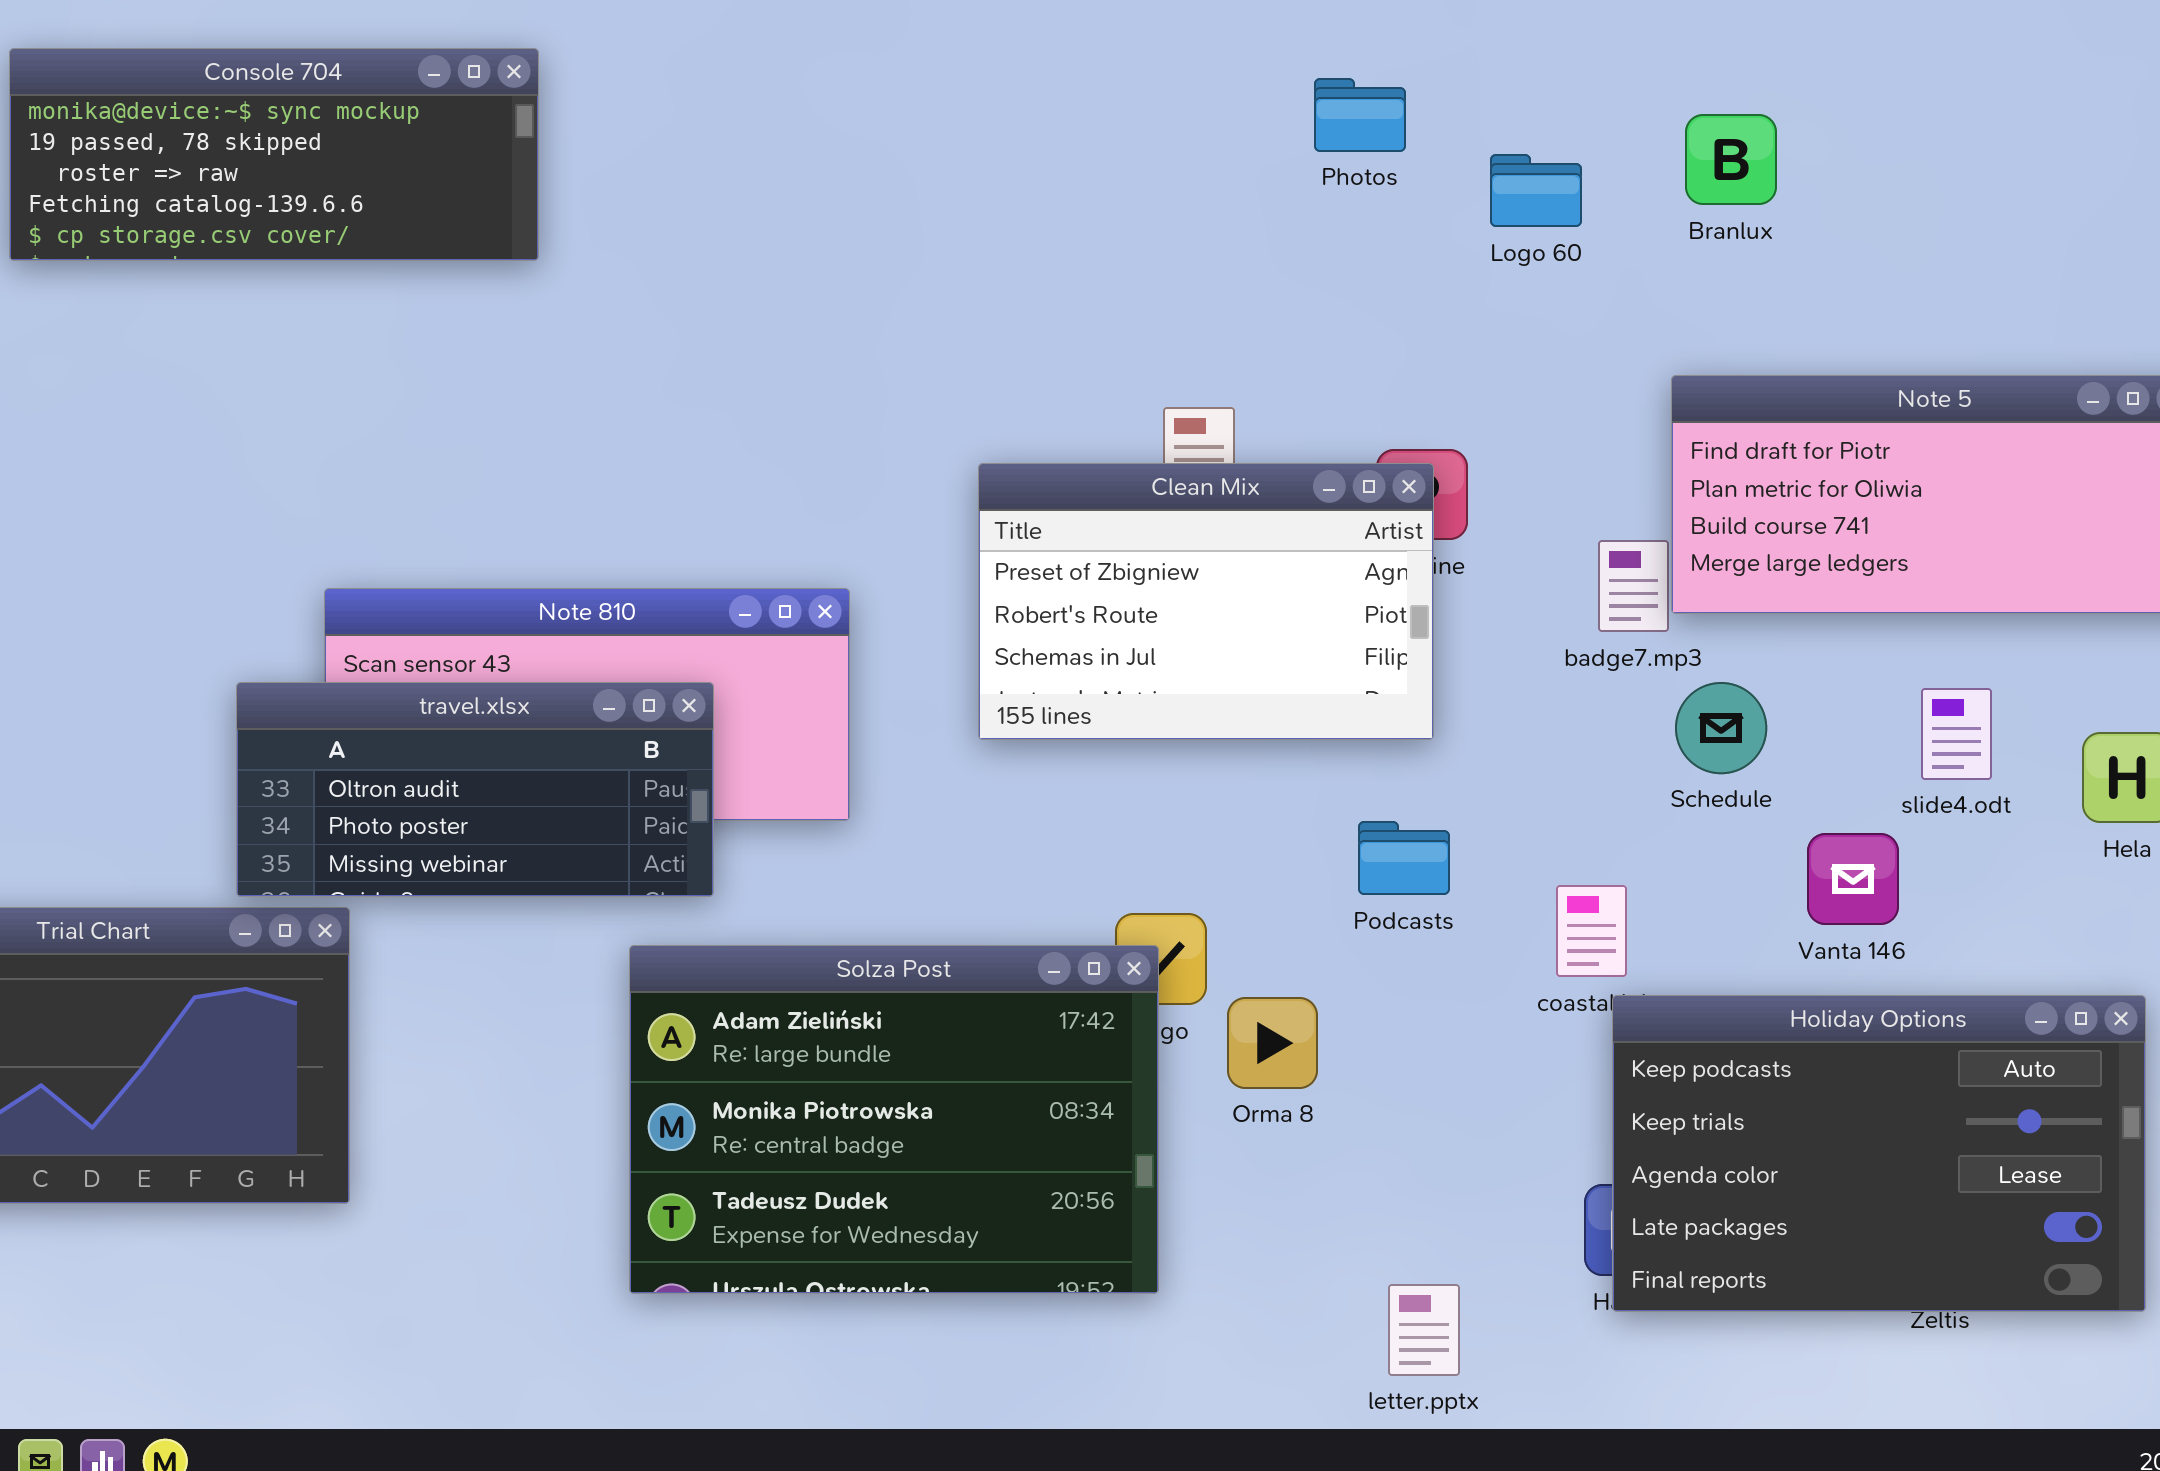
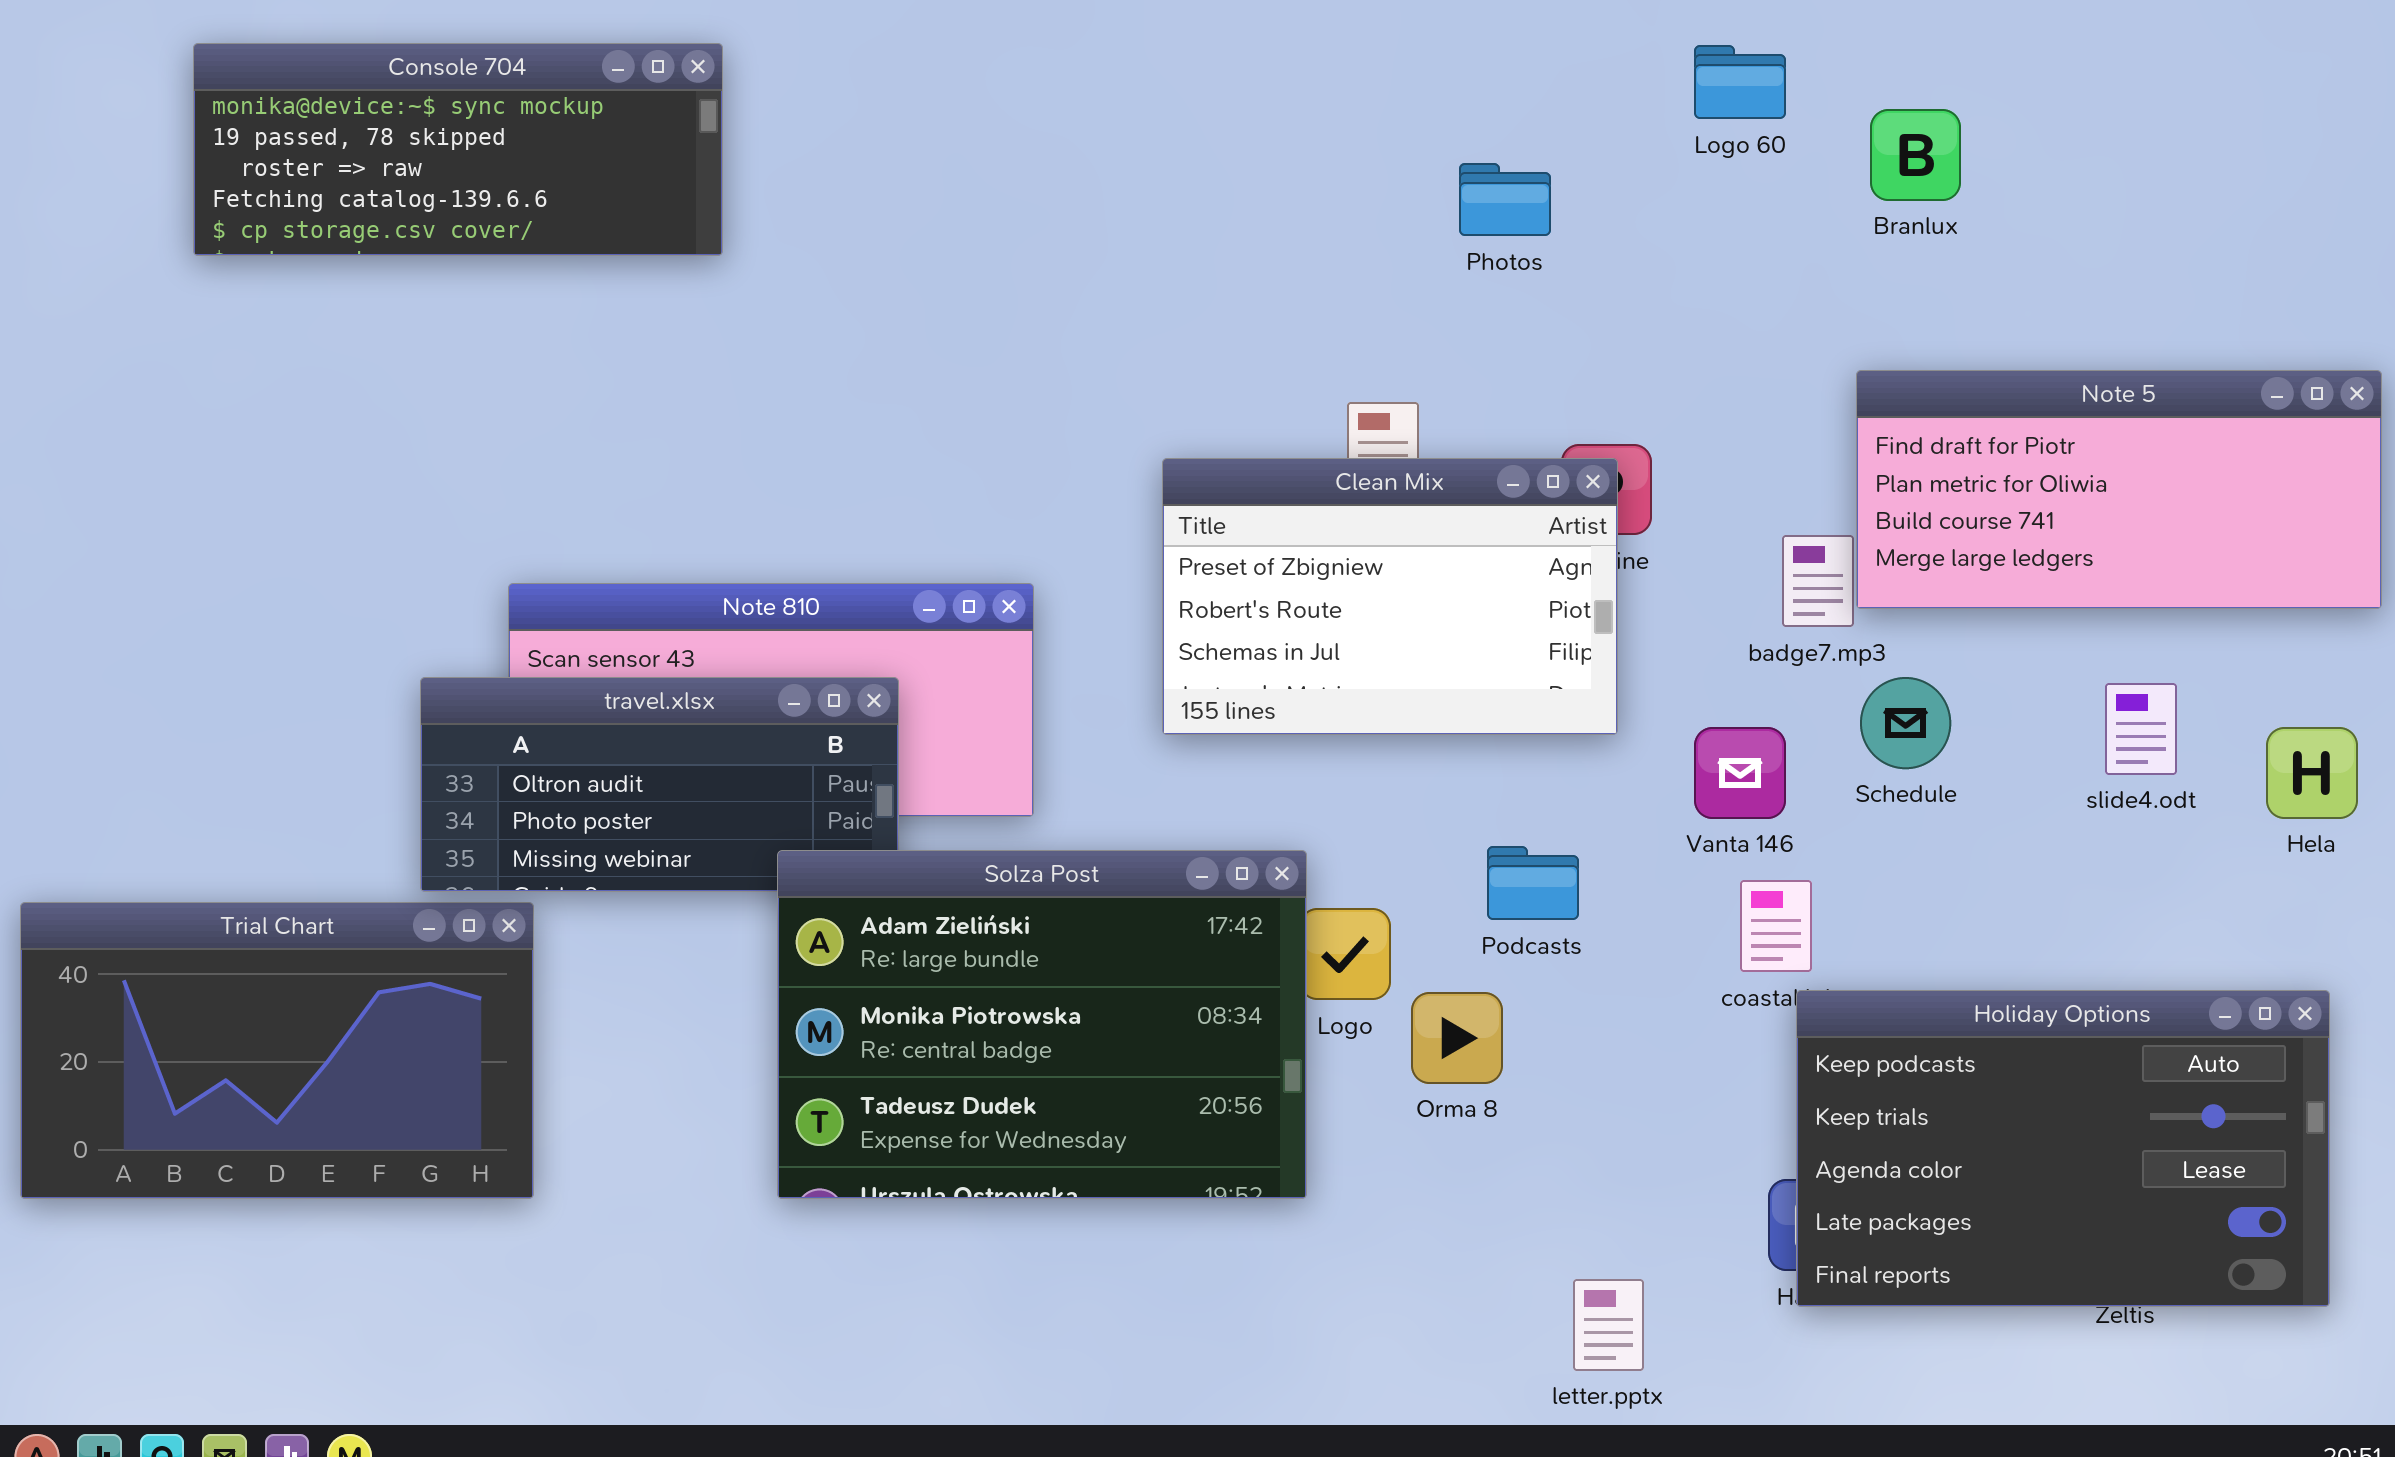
Photos: [1314,78,1406,152] -> [1459,163,1551,236], moved
Logo 60: [1490,154,1582,227] -> [1694,45,1786,119], moved
Podcasts: [1358,821,1450,895] -> [1487,846,1579,920], moved
Vanta 146: [1807,833,1899,925] -> [1694,727,1786,819], moved
Solza Post: [629,945,1159,1294] -> [777,850,1307,1199], moved

